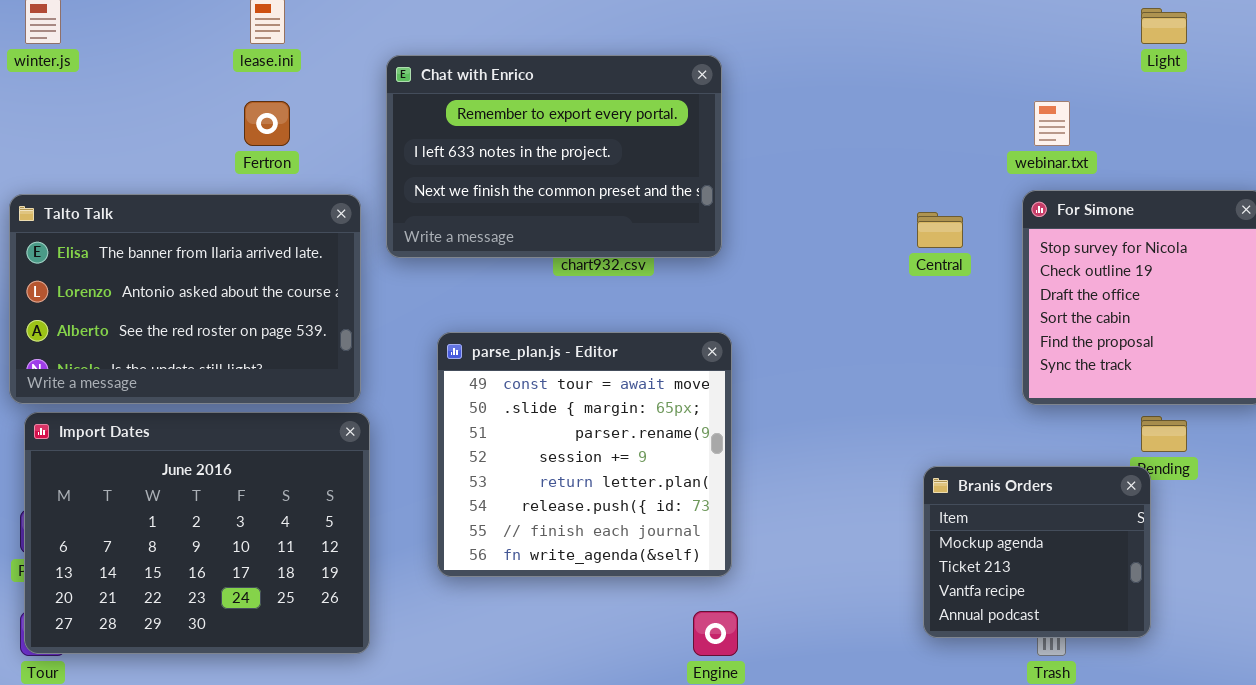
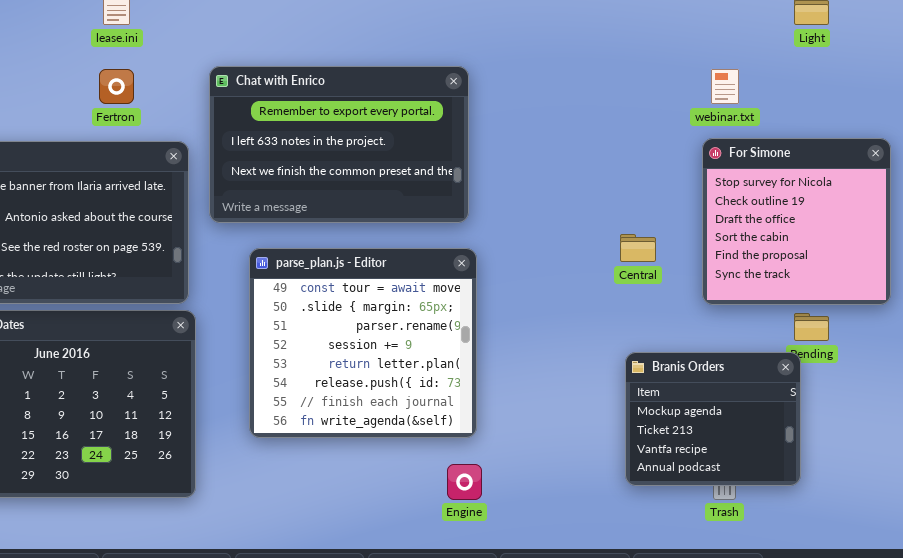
Chat with Enrico: [386,55,722,258] -> [209,66,469,223], moved
Central: [917,212,963,248] -> [620,234,656,262], moved

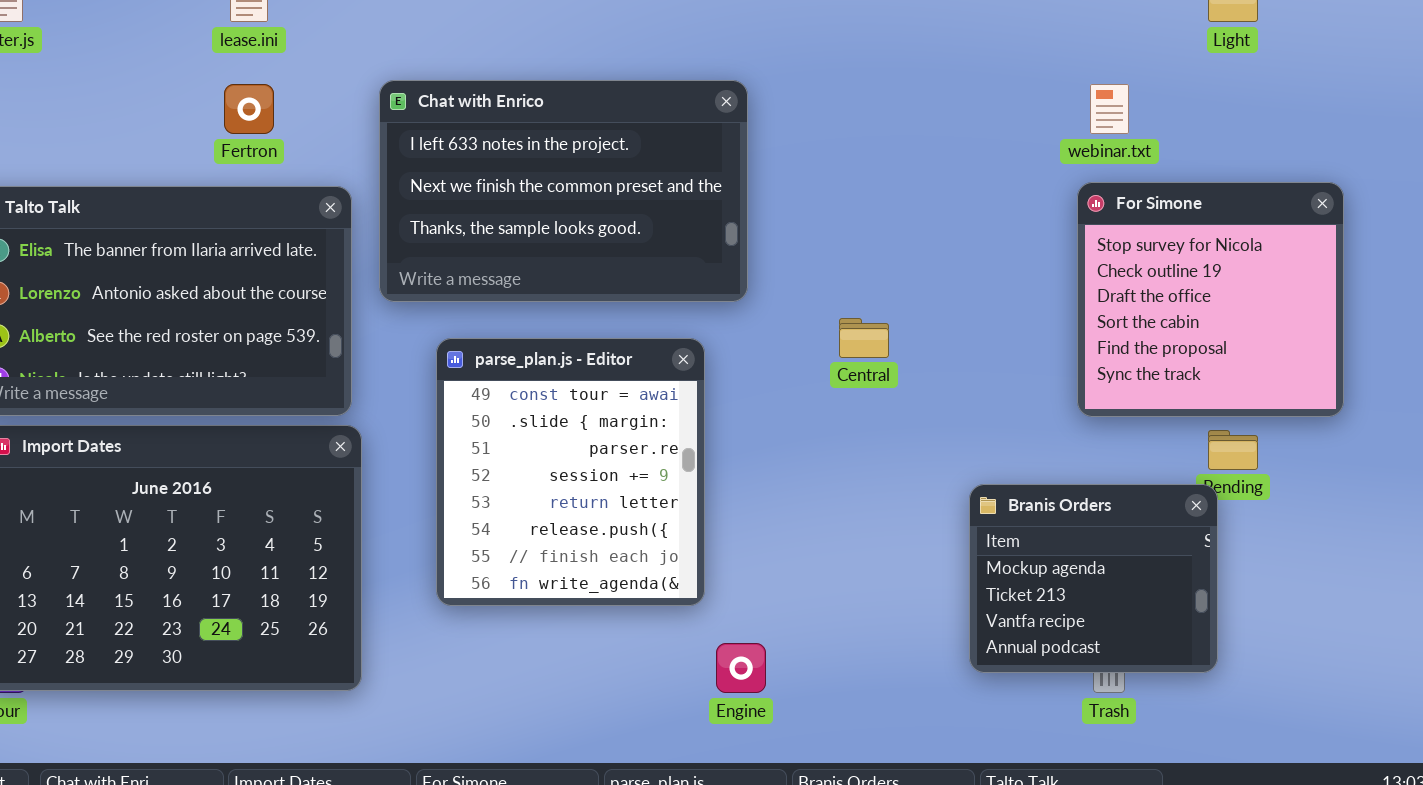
Chat with Enrico: [209,66,469,223] -> [379,80,748,302], scrolled down 1 row
Central: [620,234,656,262] -> [839,318,889,358], moved
parse_plan.js - Editor: [249,248,477,438] -> [436,338,705,606], resized

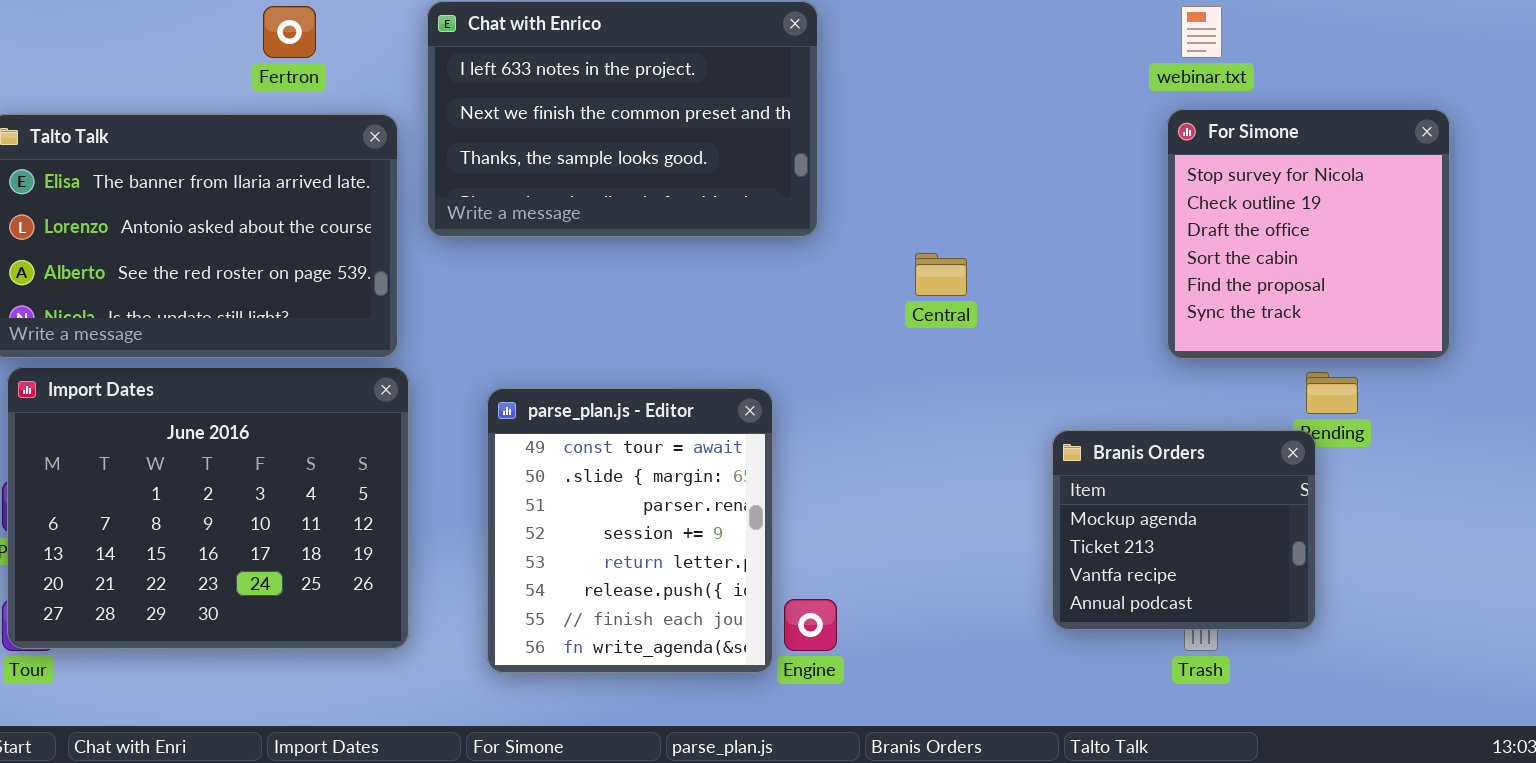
parse_plan.js - Editor: [436,338,705,606] -> [487,388,773,673], moved

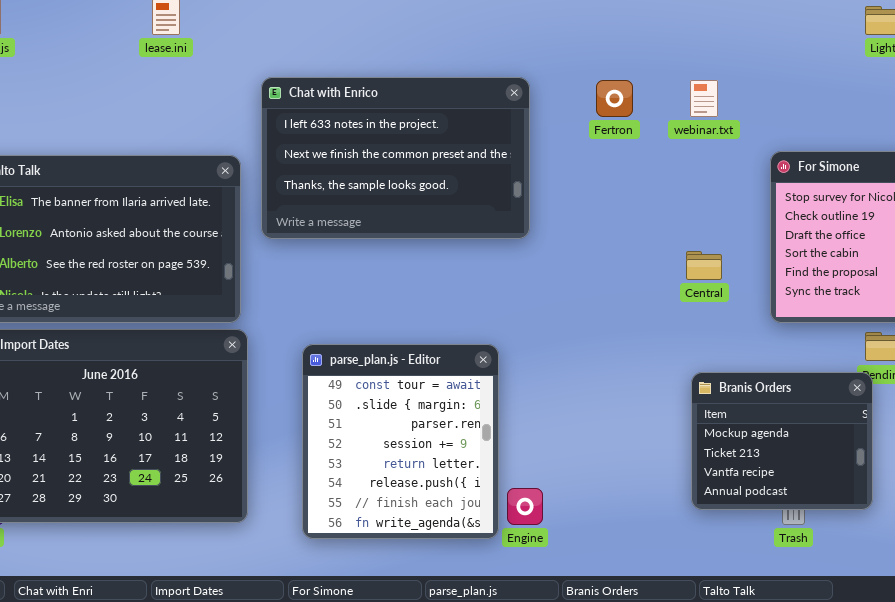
Fertron: [263,6,316,58] -> [596,80,633,117], moved
webinar.txt: [1181,6,1222,58] -> [690,80,718,117], moved
Central: [915,253,967,296] -> [686,251,722,280], moved

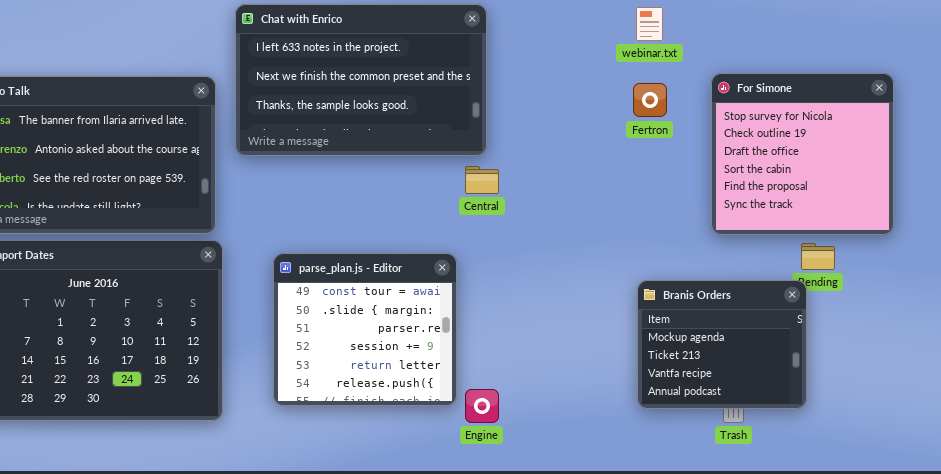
Fertron: [596,80,633,117] -> [633,83,667,117], moved
Central: [686,251,722,280] -> [465,166,499,194], moved
parse_plan.js - Editor: [302,344,499,539] -> [273,253,457,406], resized

